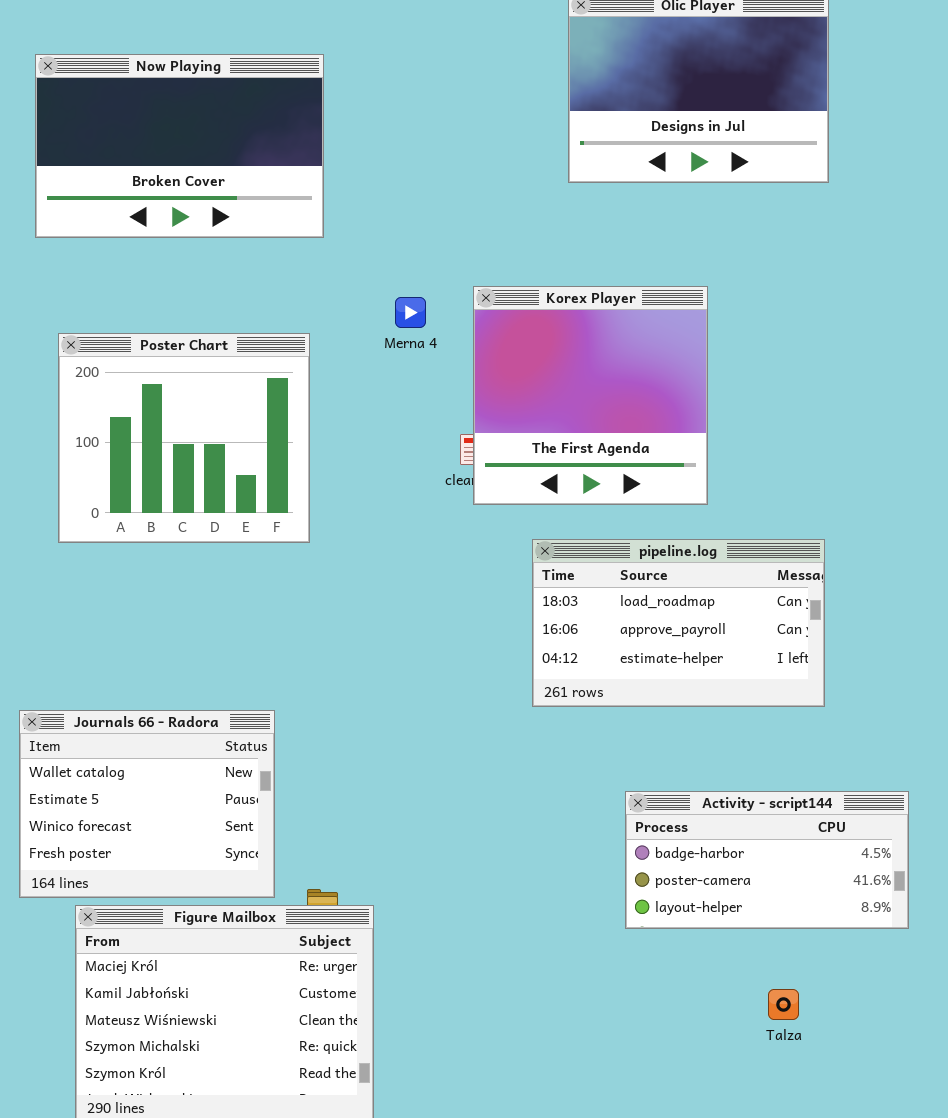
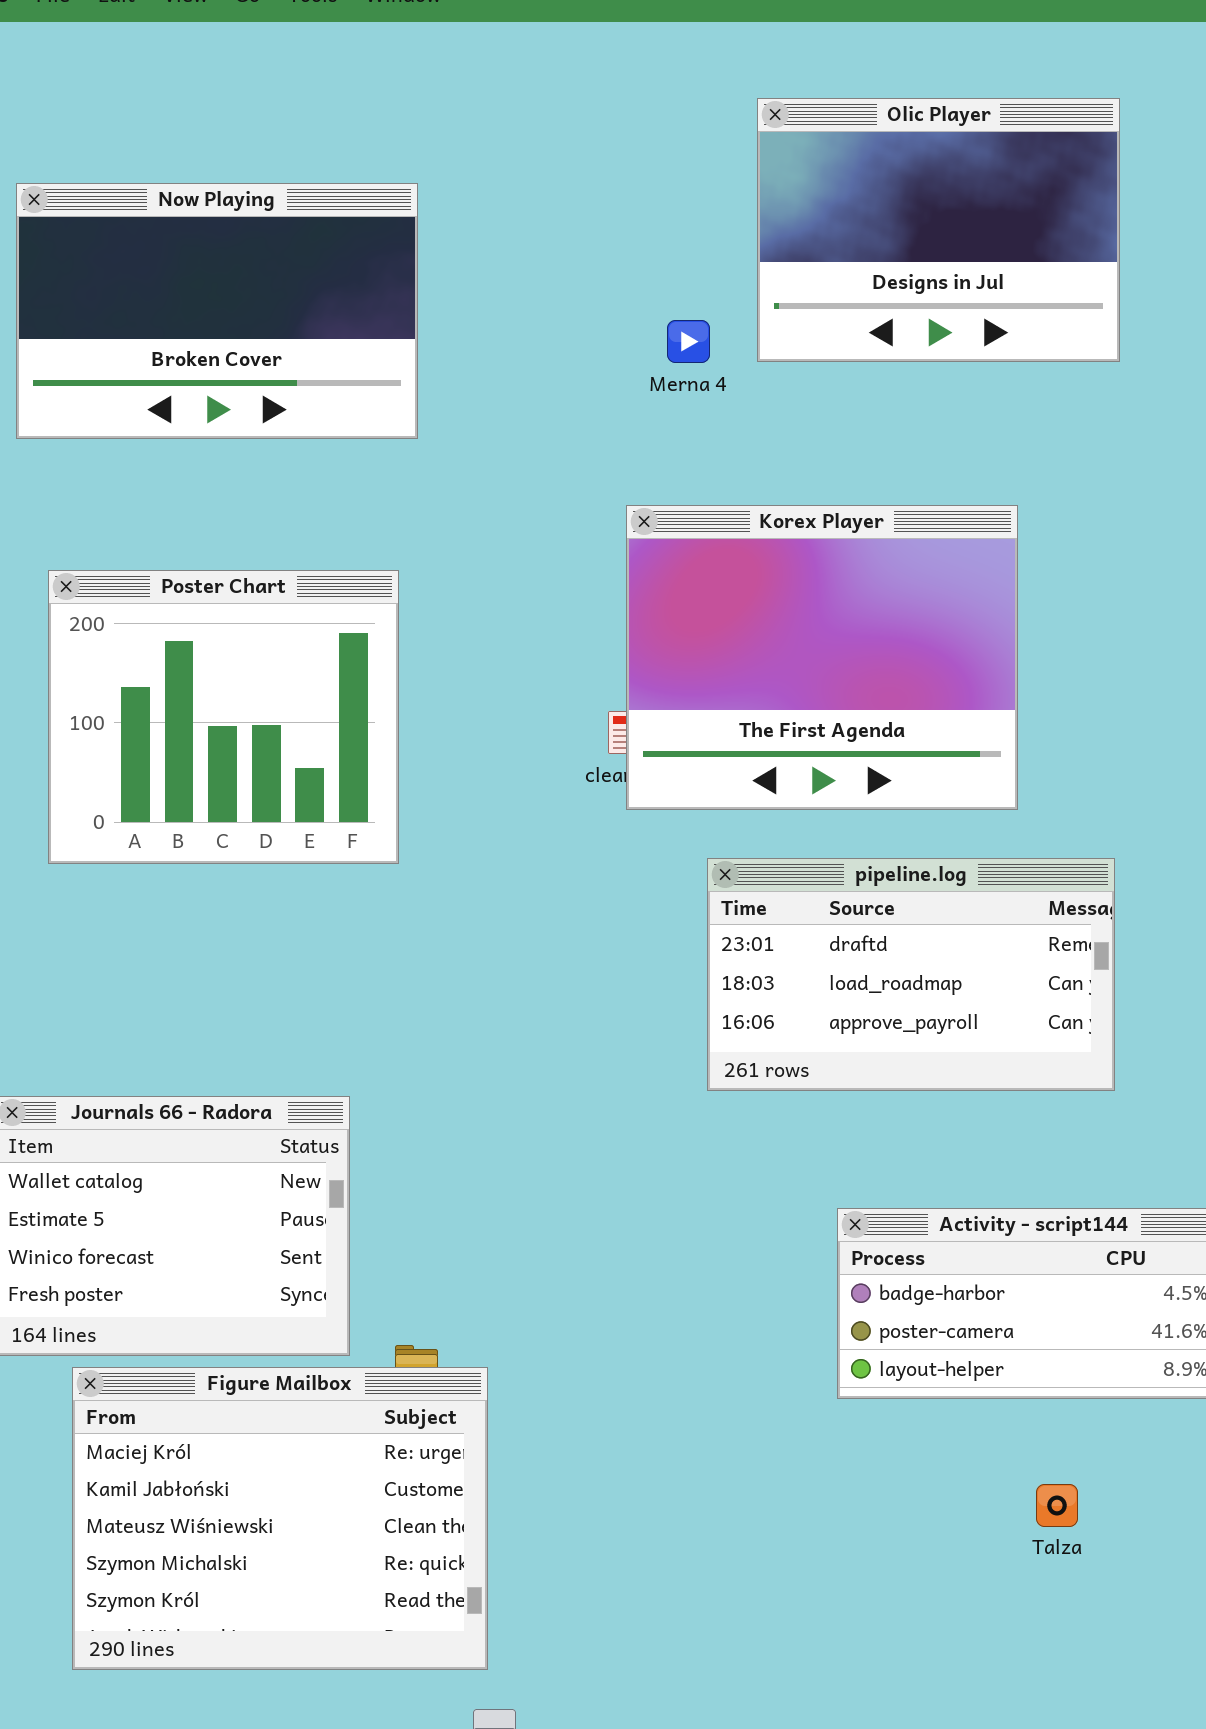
Korex Player: [473,286,708,505] -> [626,505,1018,810], resized
Merna 4: [395,297,426,328] -> [667,320,710,363], moved
pipeline.log: [532,539,825,707] -> [707,858,1115,1091], scrolled up 1 row

